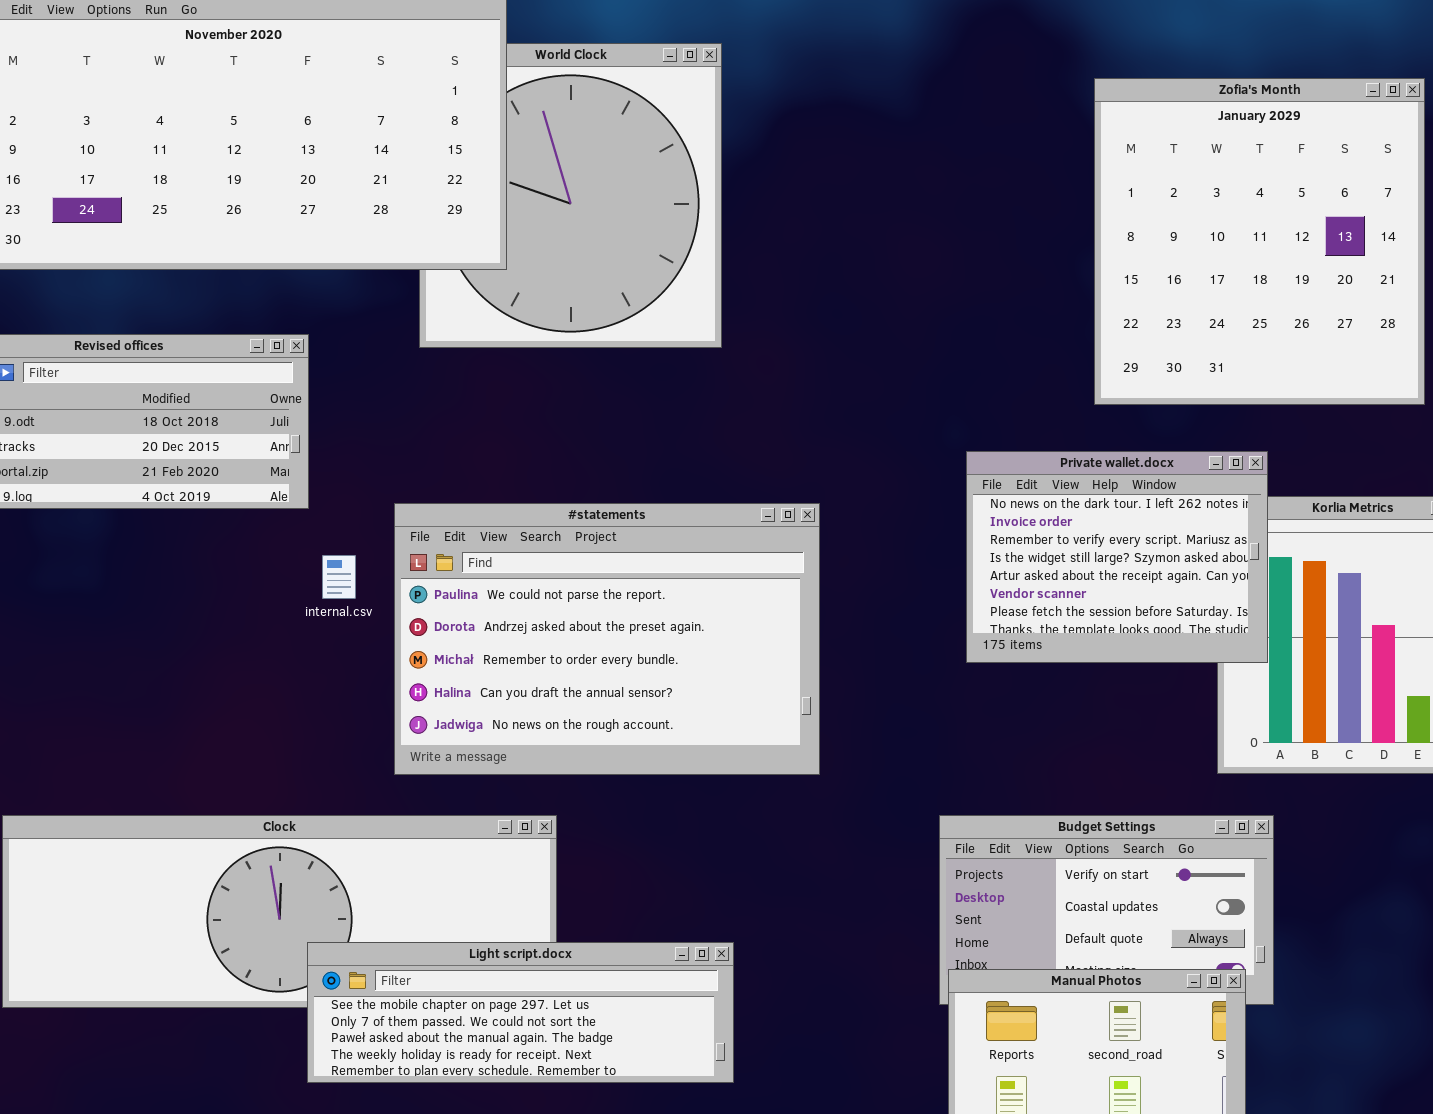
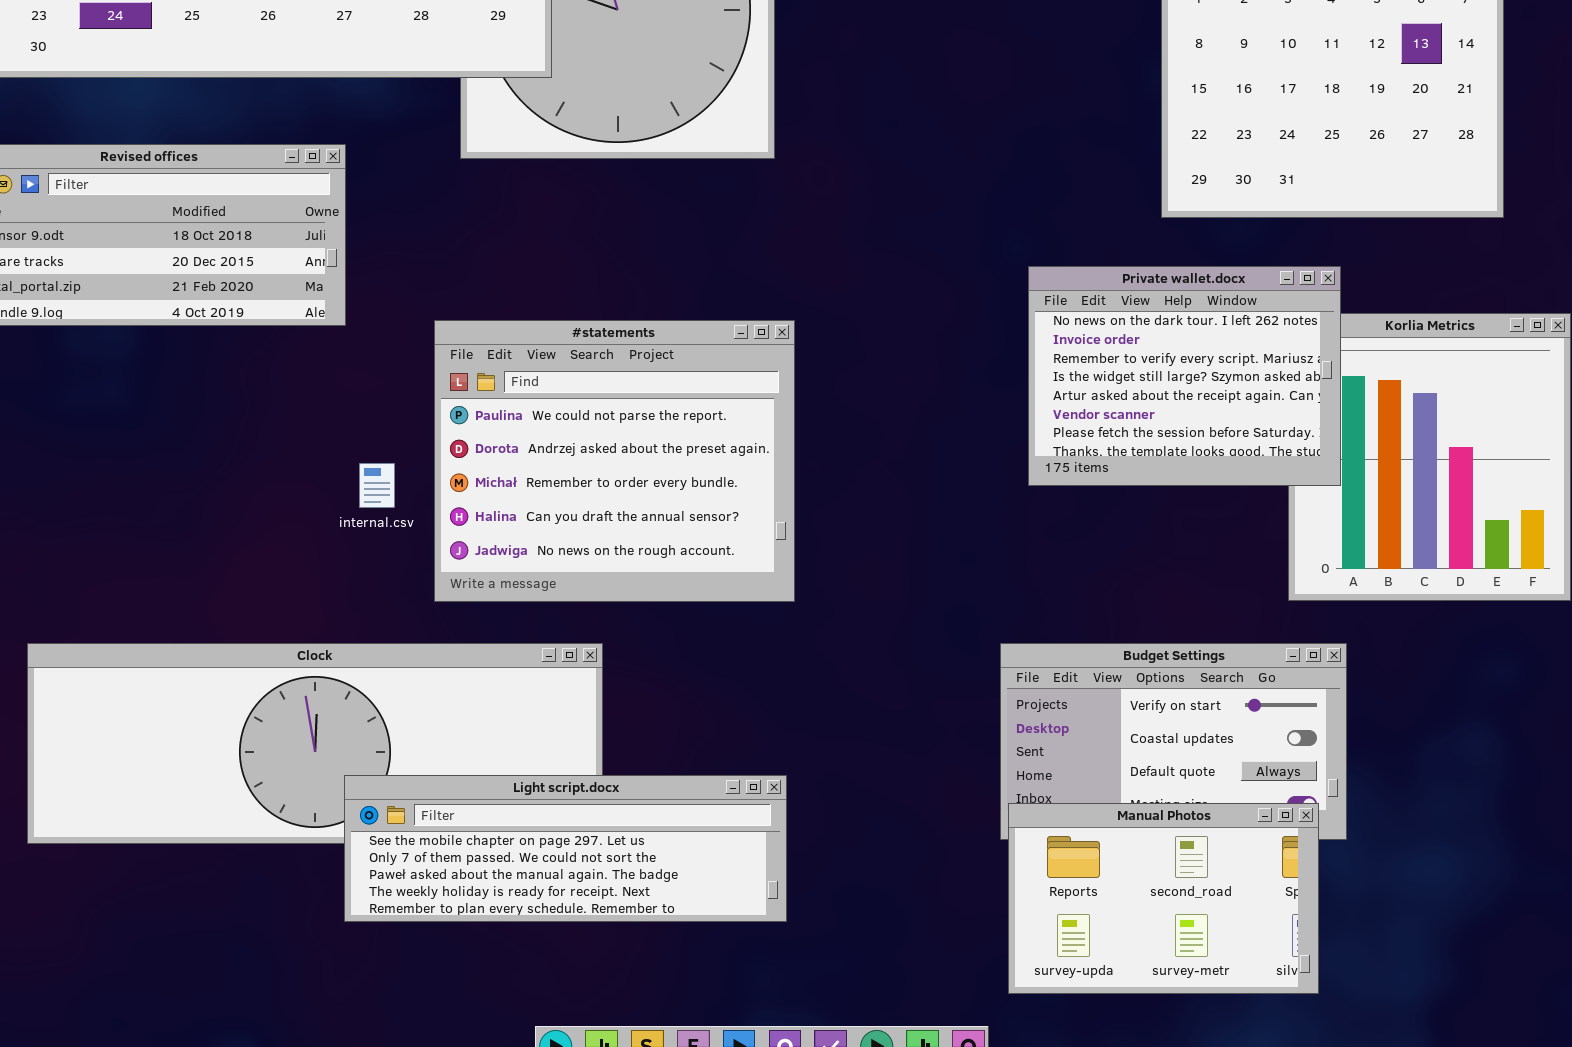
#statements: [394,503,820,775] -> [434,320,795,602], resized
internal.csv: [322,555,356,599] -> [359,463,395,508], moved

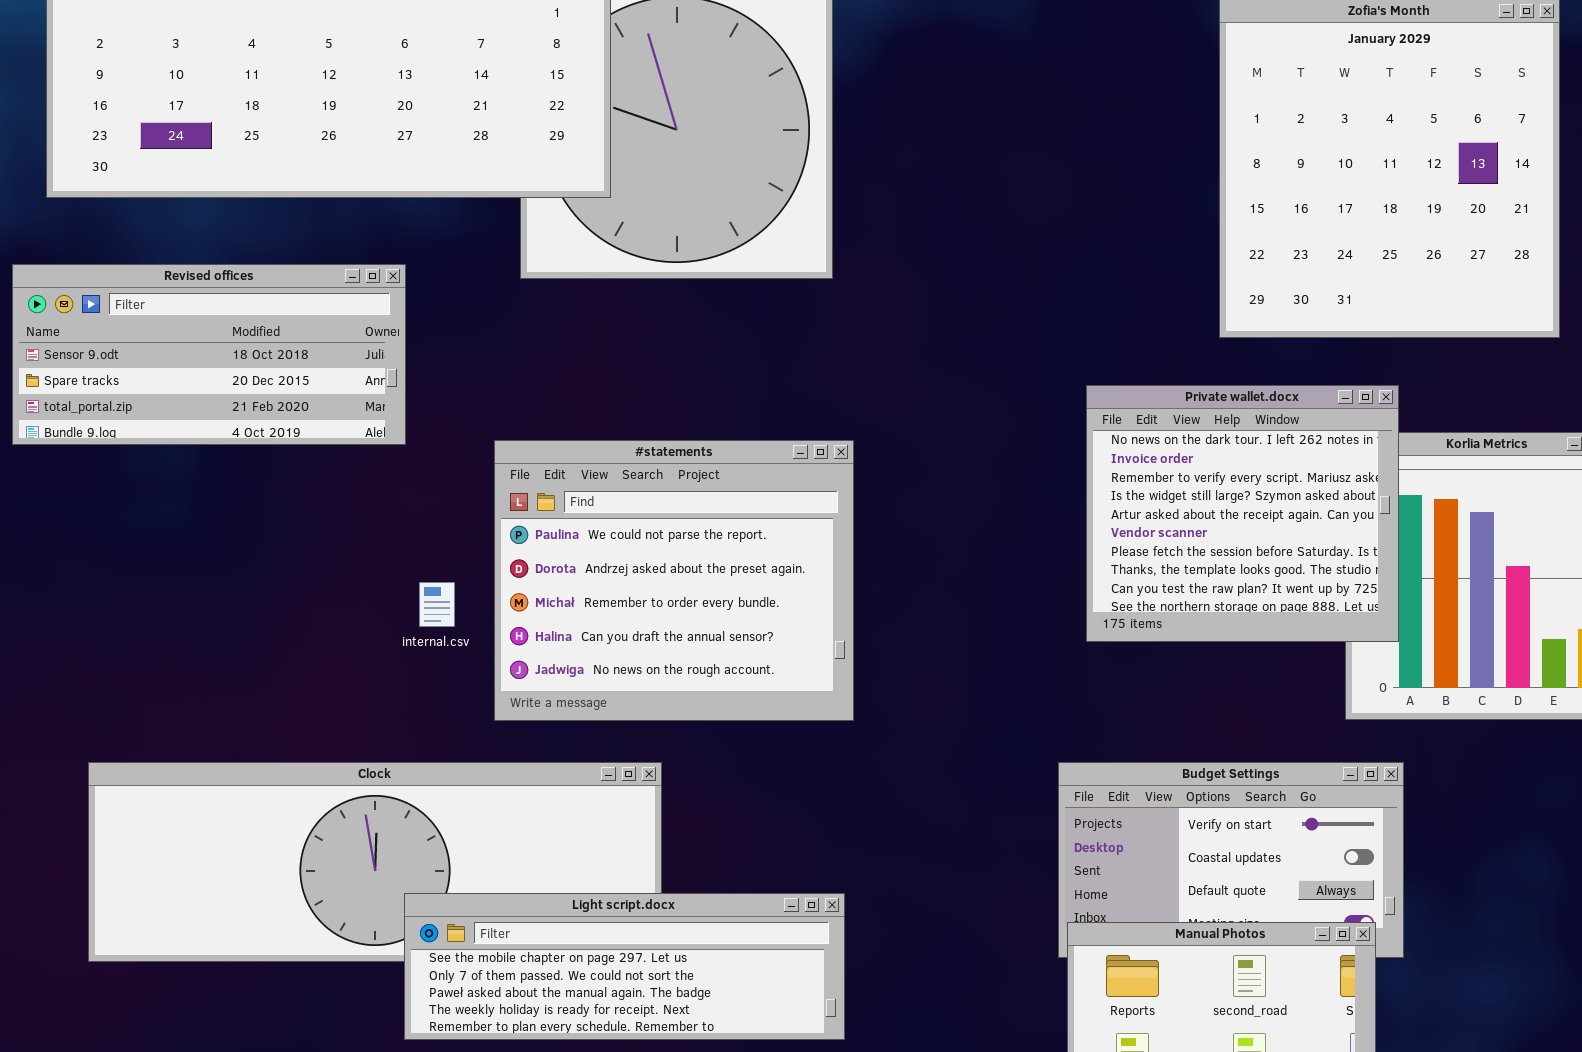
Private wallet.docx: [1028,266,1341,486] -> [1086,385,1399,642], resized

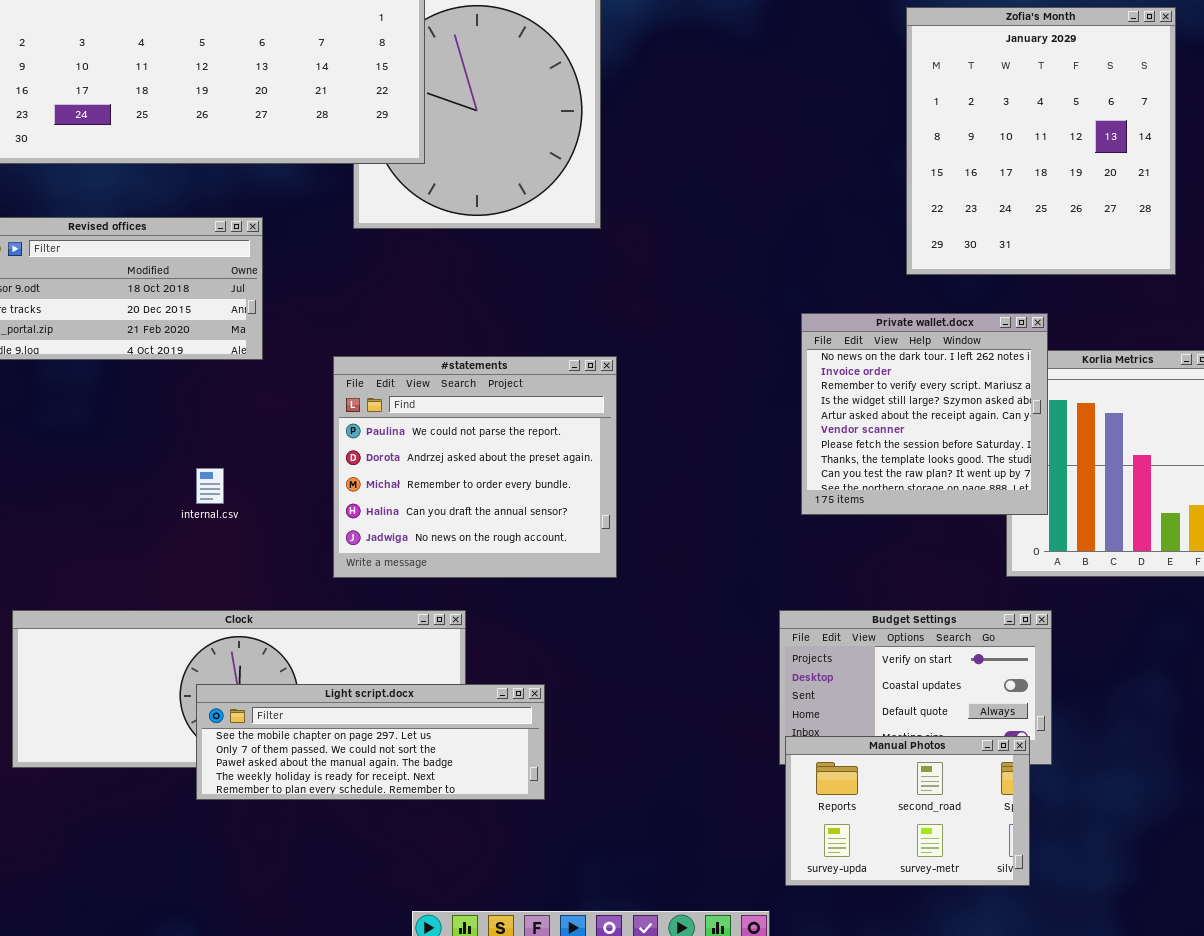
internal.csv: [419,582,455,627] -> [196,468,224,504], moved
Light script.docx: [404,893,845,1040] -> [196,684,545,800], moved

